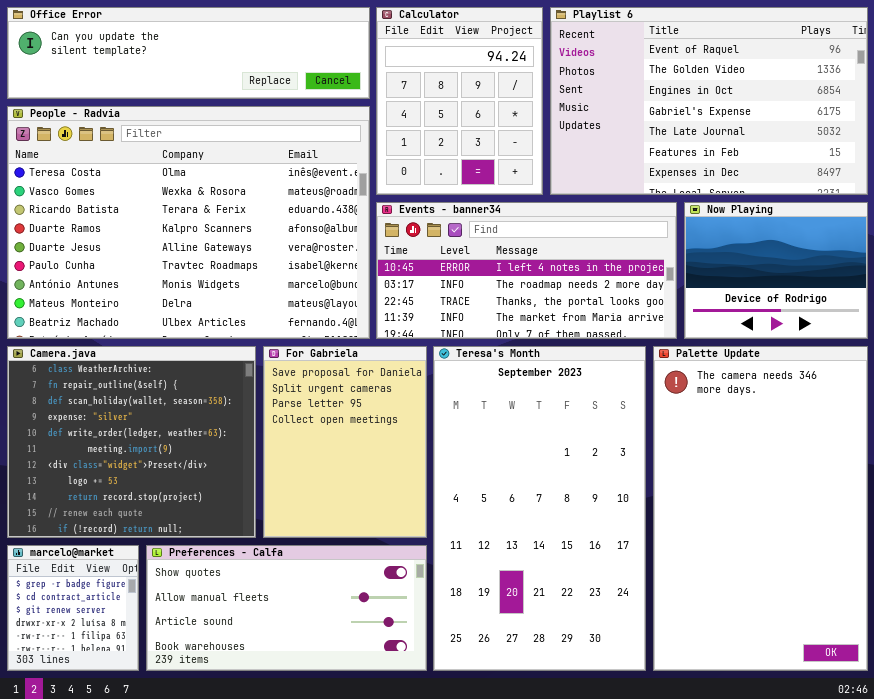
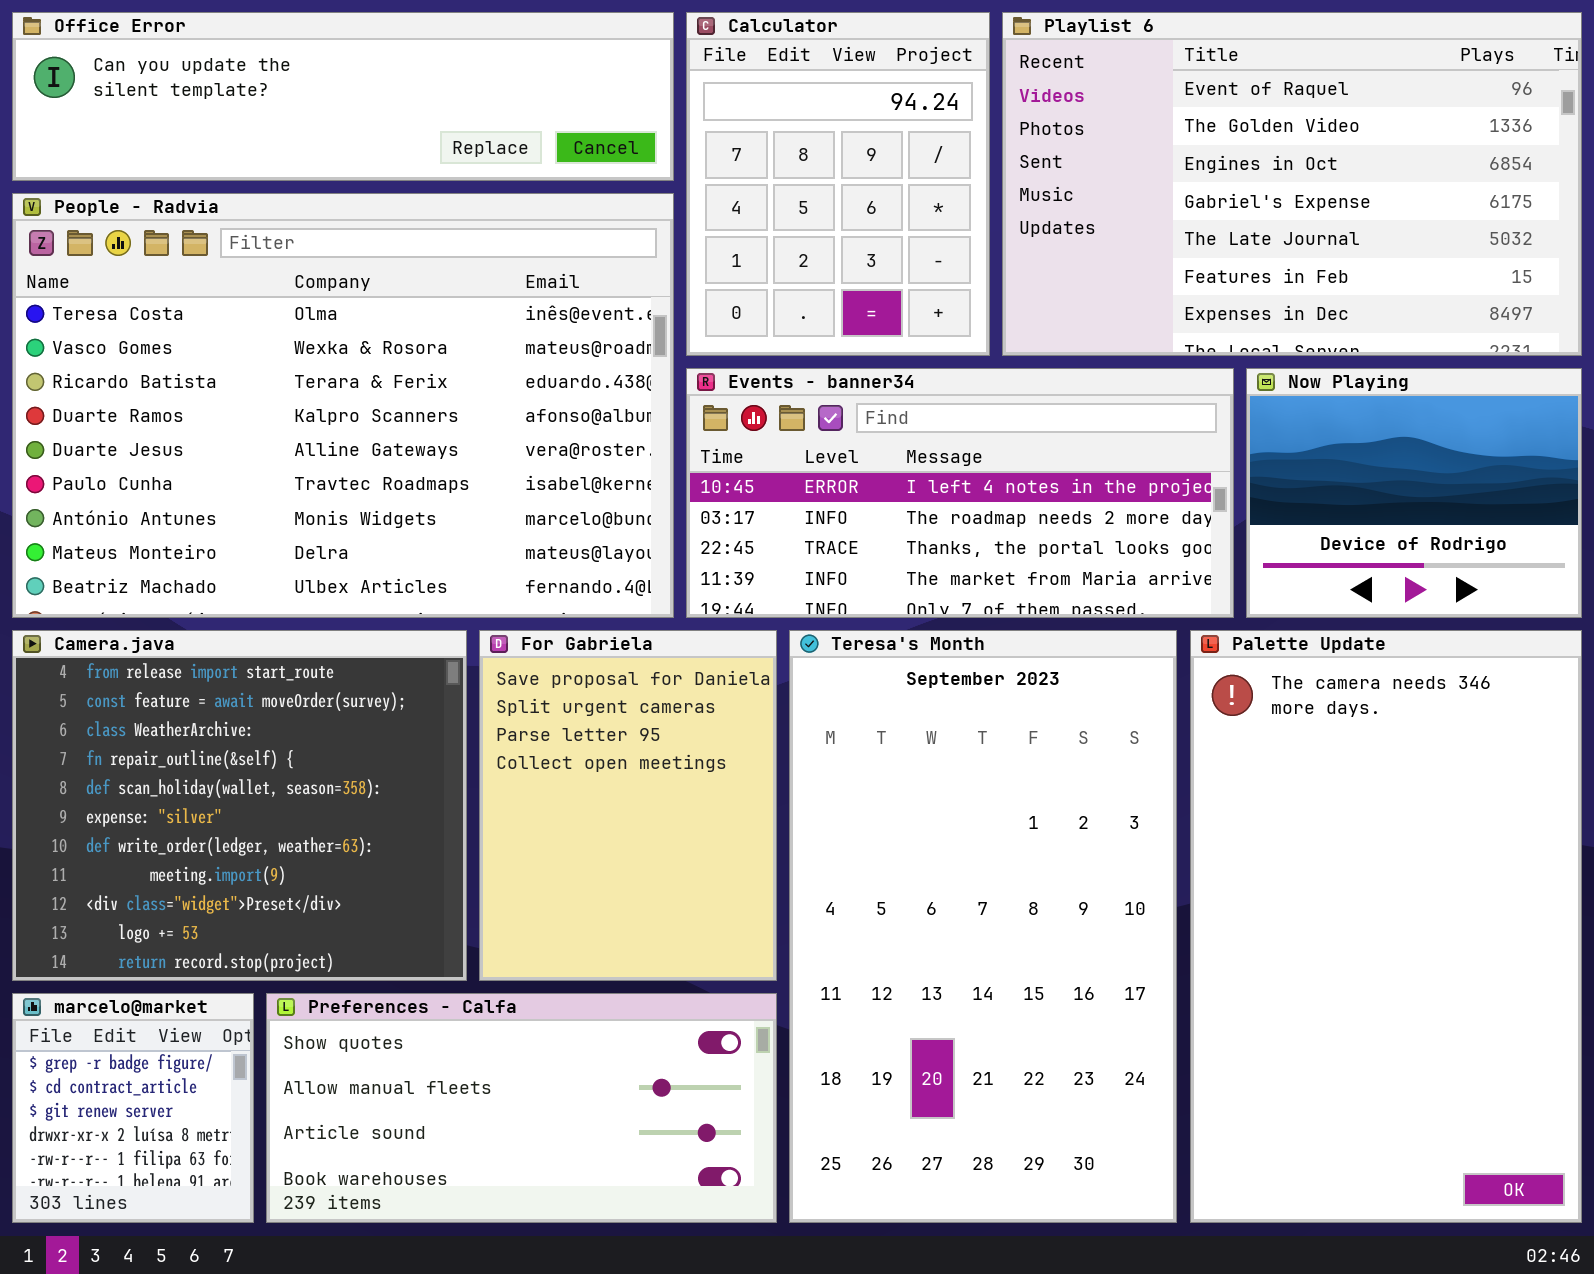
Camera.java: [7,346,256,538] -> [12,630,467,981], scrolled up 2 rows

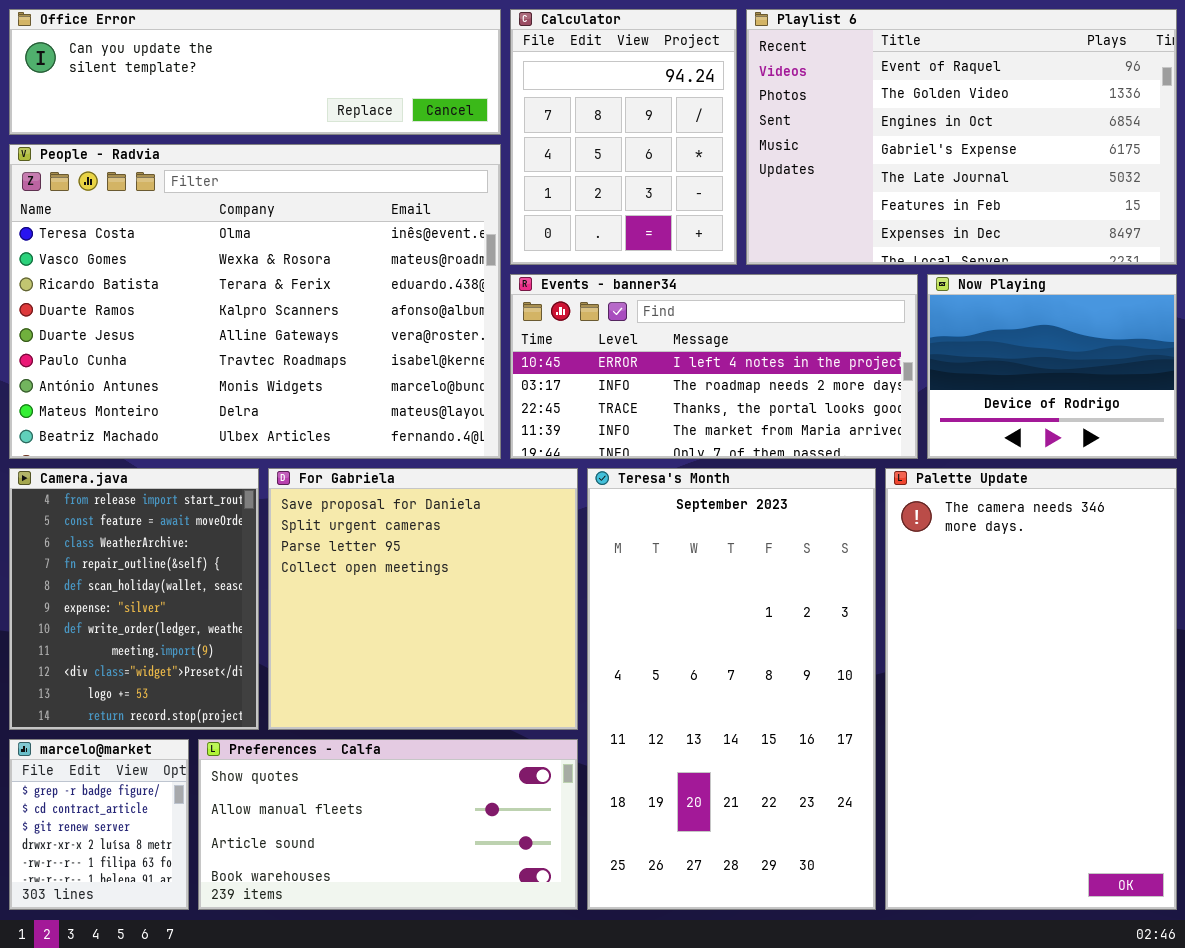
Camera.java: [12,630,467,981] -> [9,468,259,730], resized
For Gabriela: [479,630,777,981] -> [268,468,578,730], resized

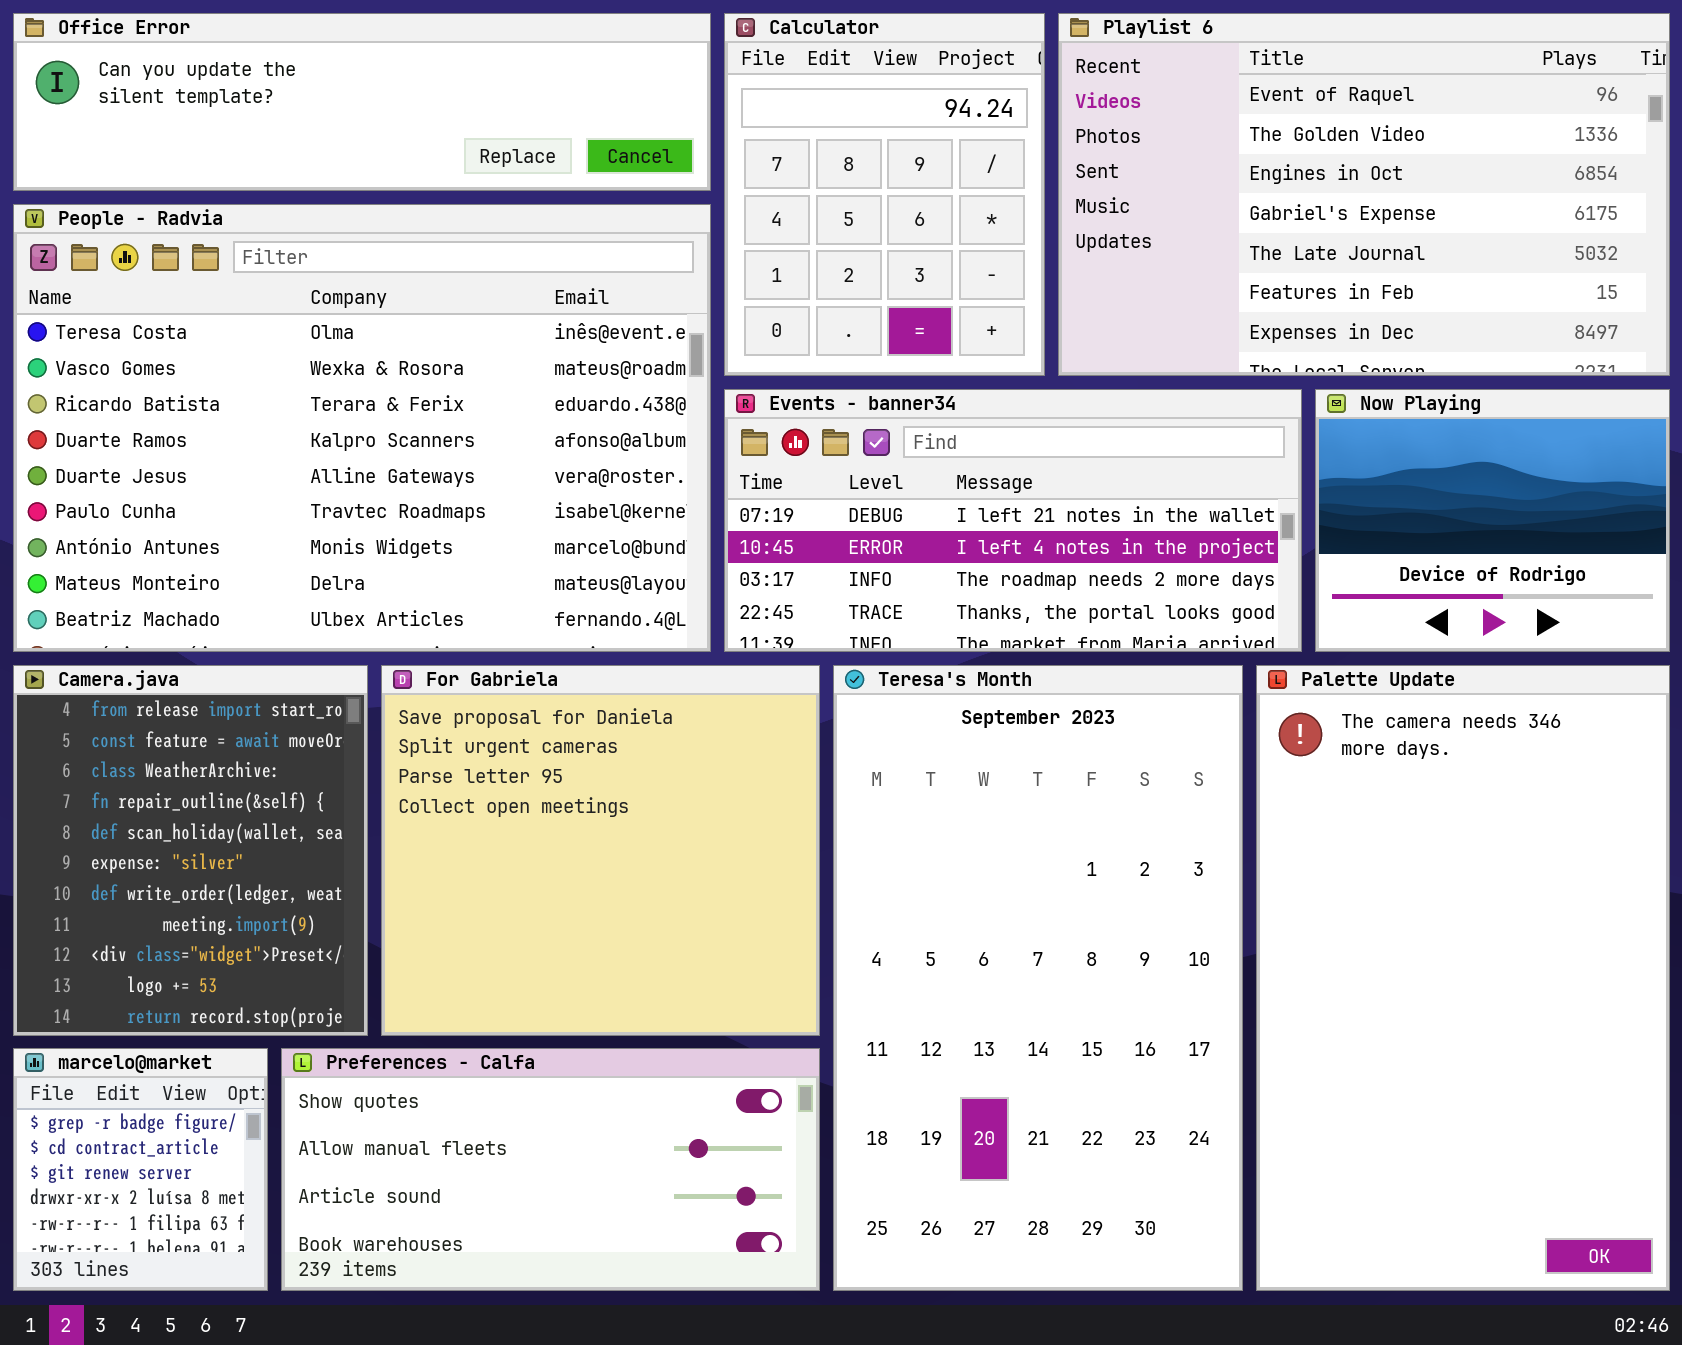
Events - banner34: [510,274,918,459] -> [724,389,1302,652], scrolled up 1 row

